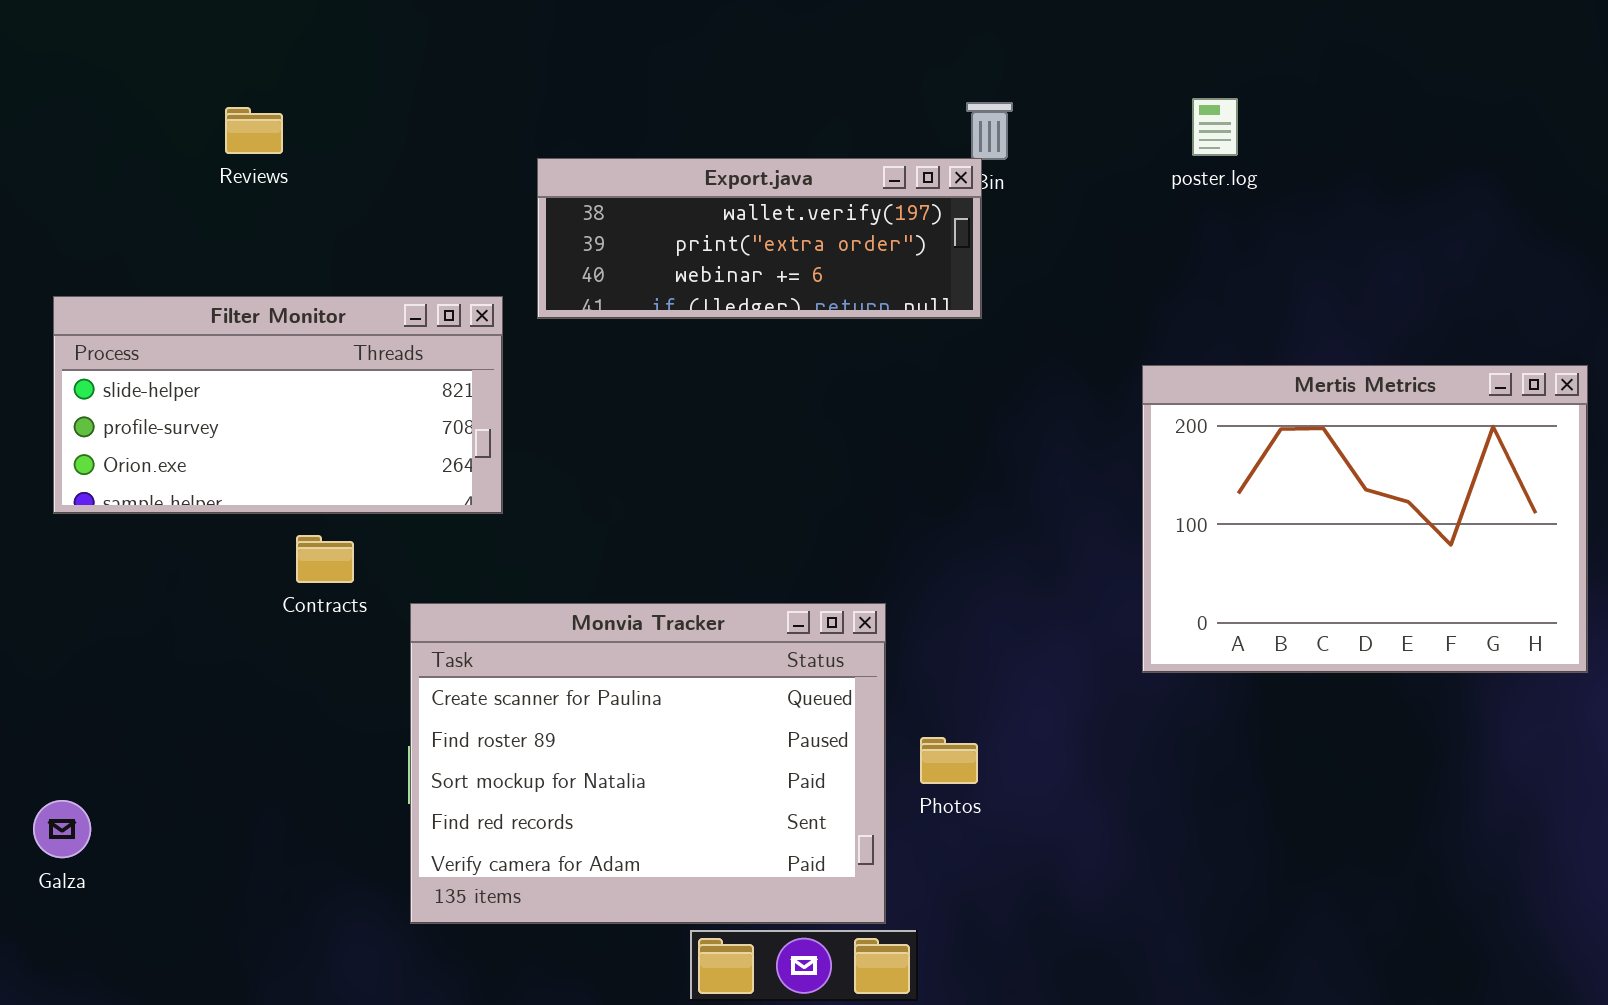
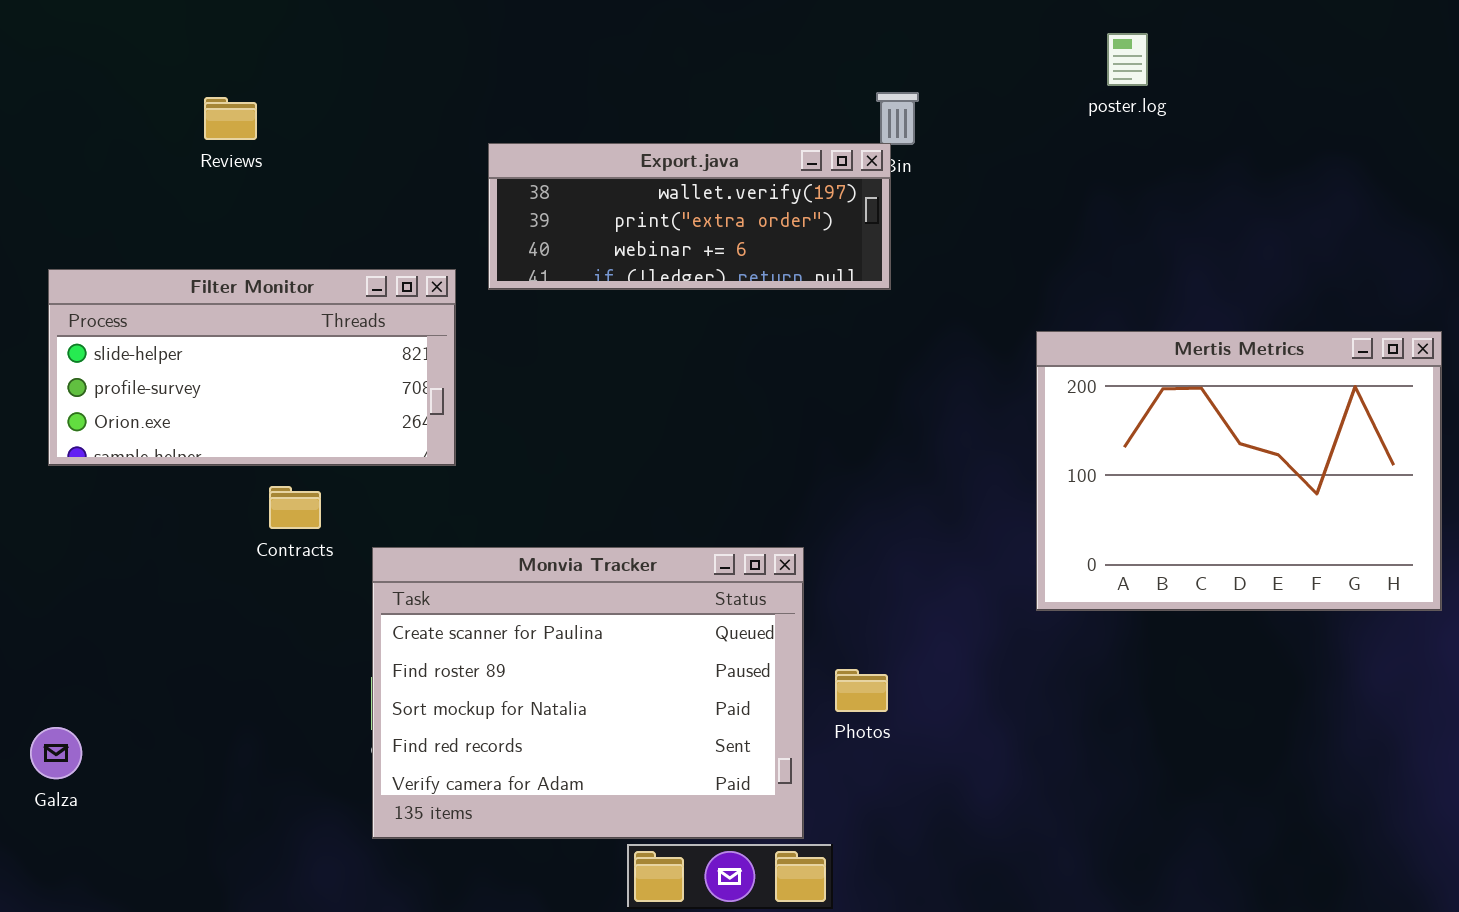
poster.log: [1192,98,1238,156] -> [1107,33,1148,86], moved

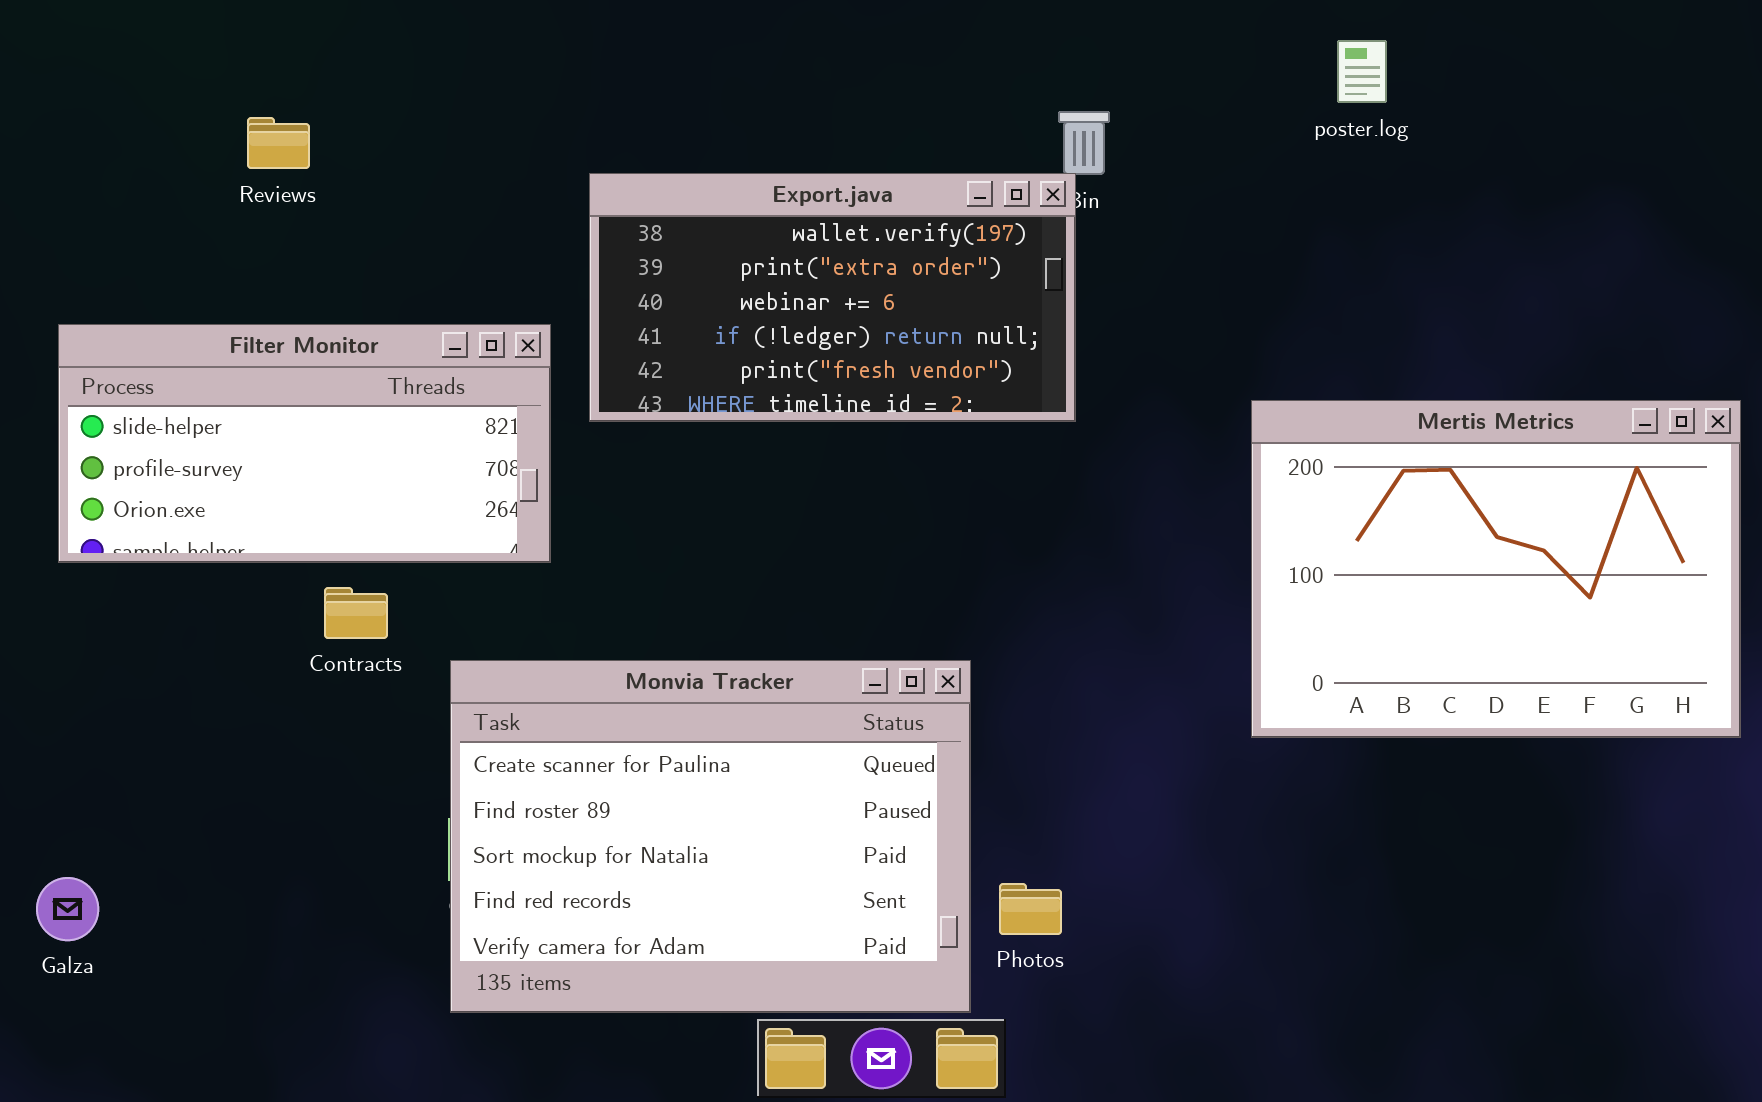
Export.java: [488,143,891,290] -> [589,173,1076,422], resized
Photos: [835,669,888,712] -> [999,883,1062,935], moved

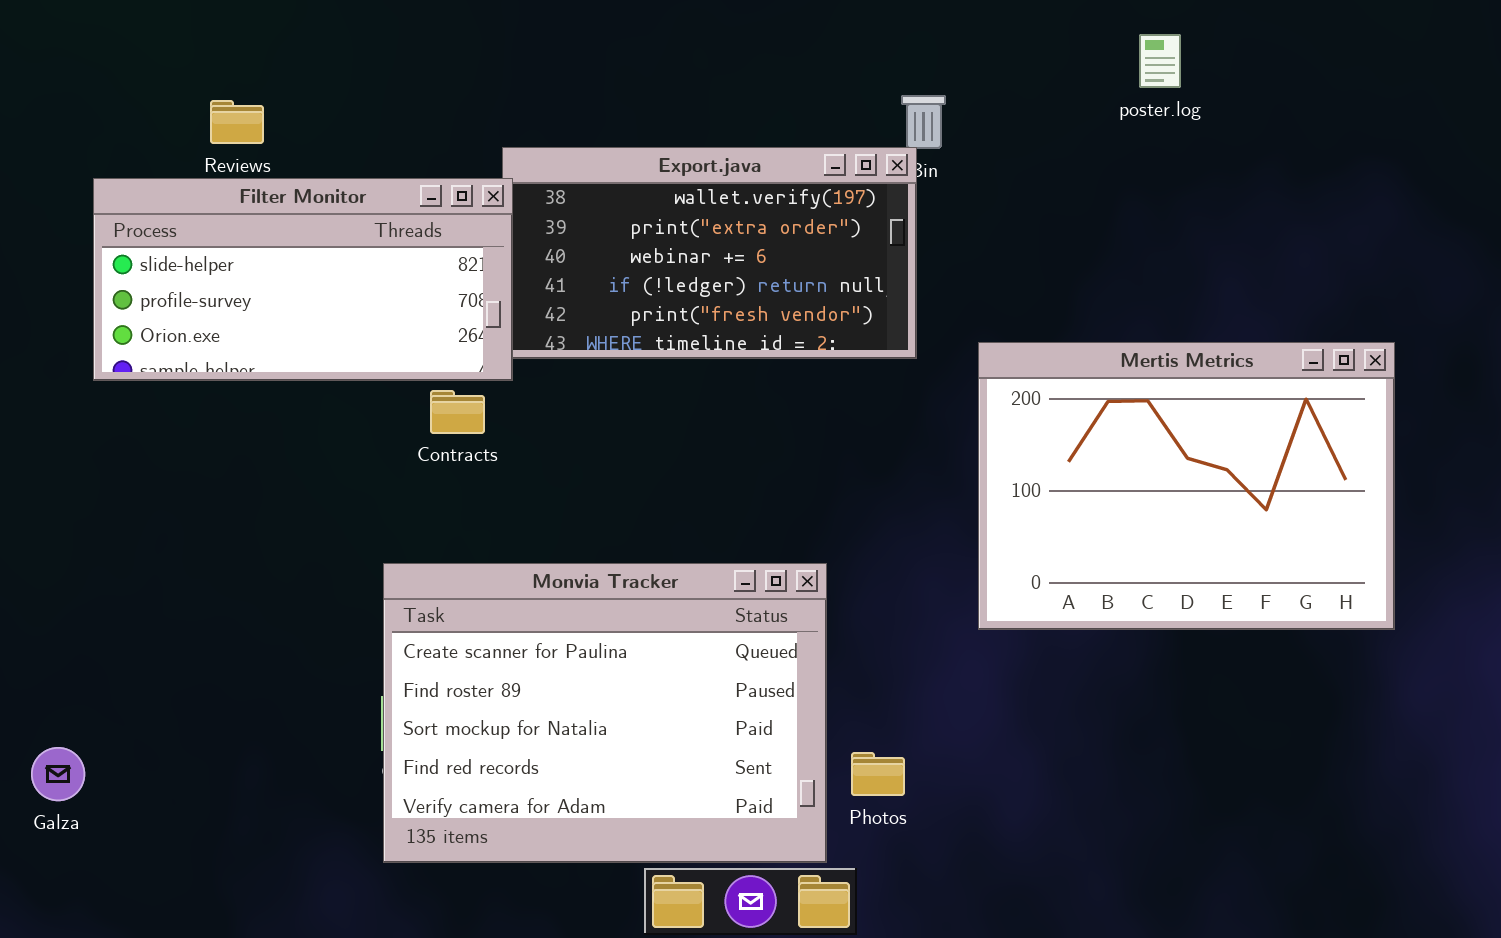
Filter Monitor: [58,324,551,563] -> [93,178,513,381], moved
Mertis Metrics: [1251,400,1741,738] -> [978,342,1395,630], moved
Contracts: [324,587,388,639] -> [430,390,485,434], moved

